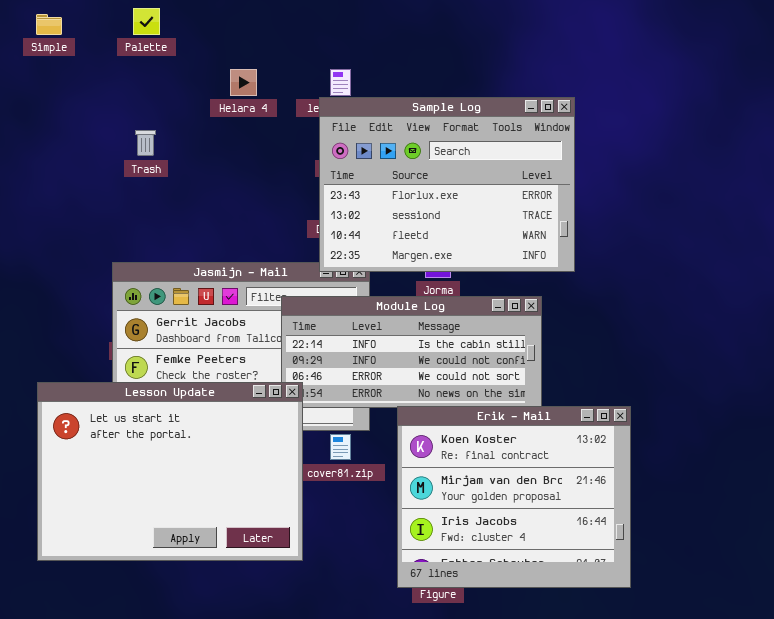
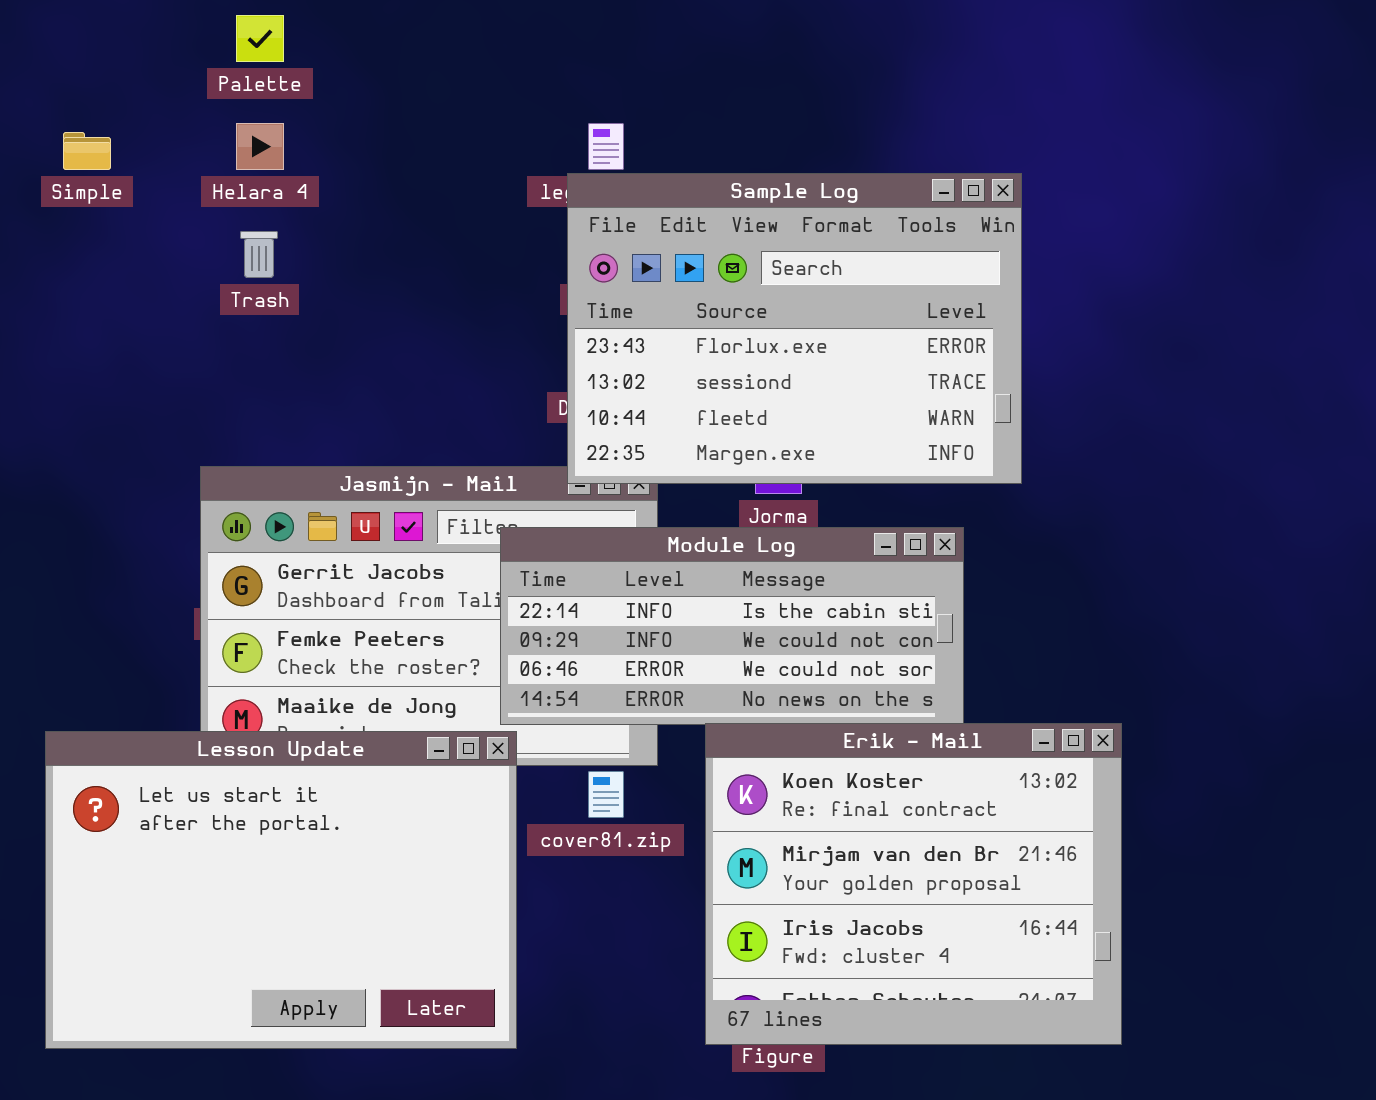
Simple: [36,14,62,35] -> [63,132,111,170], moved
Helara 4: [230,69,257,96] -> [236,123,284,170], moved
Lesson Update: [37,382,303,561] -> [45,731,517,1049], moved

